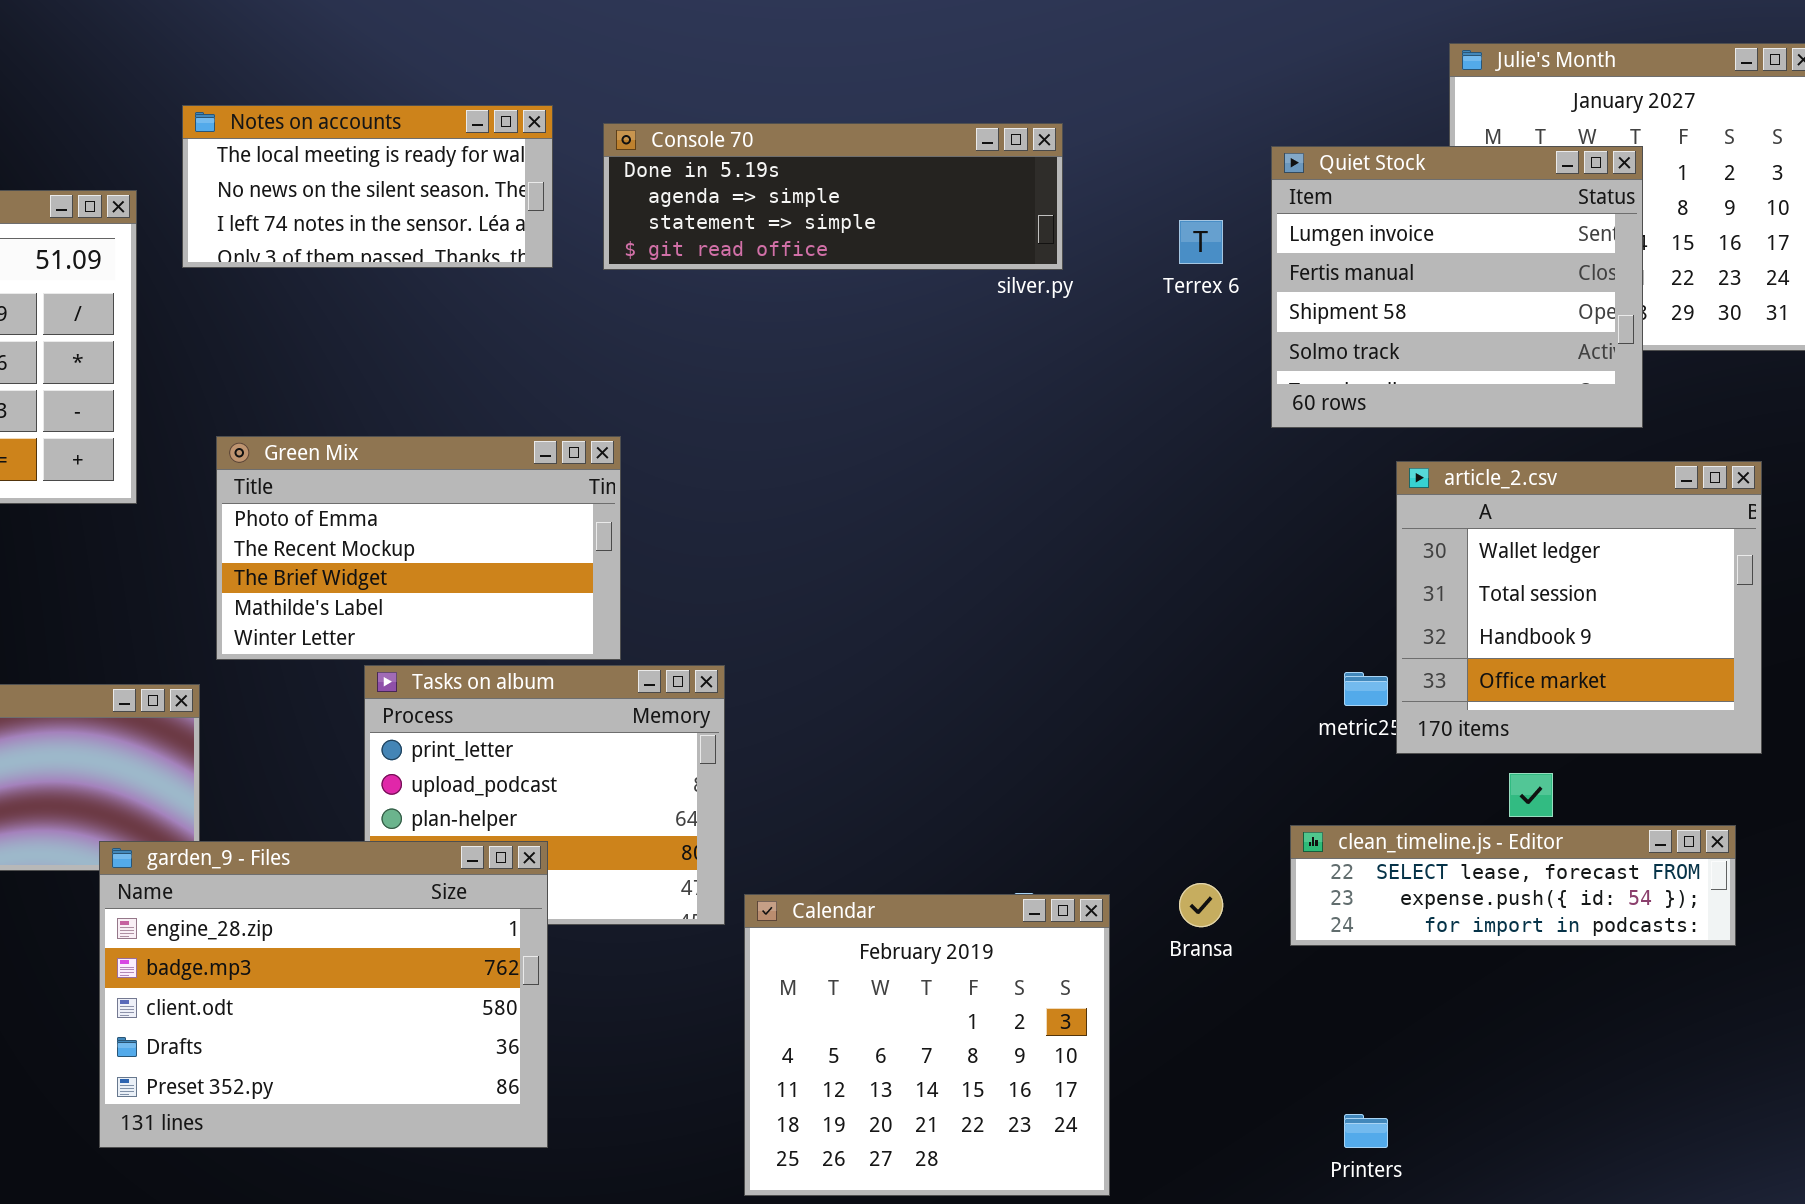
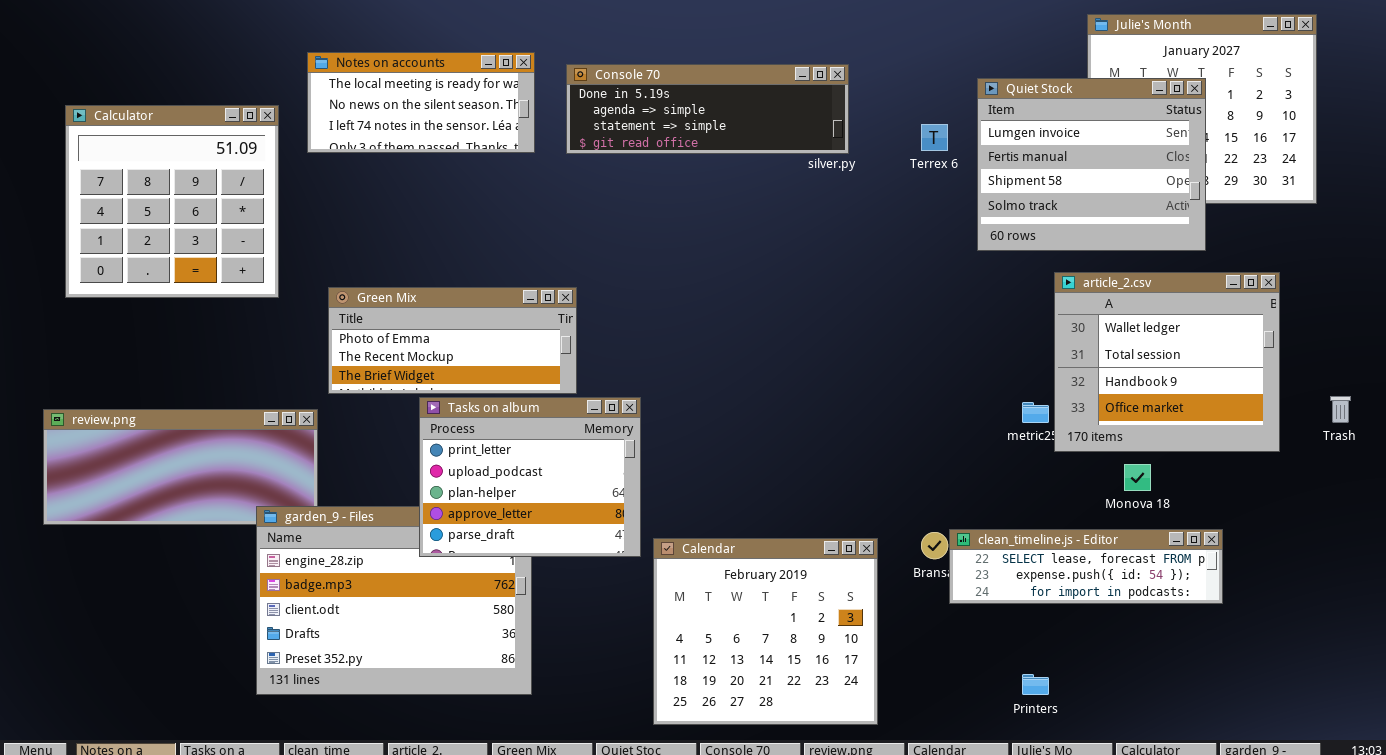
Green Mix: [216,436,621,660] -> [328,287,577,394], resized
Tasks on album: [364,665,725,925] -> [419,397,641,557], raised
clean_timeline.js - Editor: [1290,825,1736,946] -> [949,529,1223,604], moved

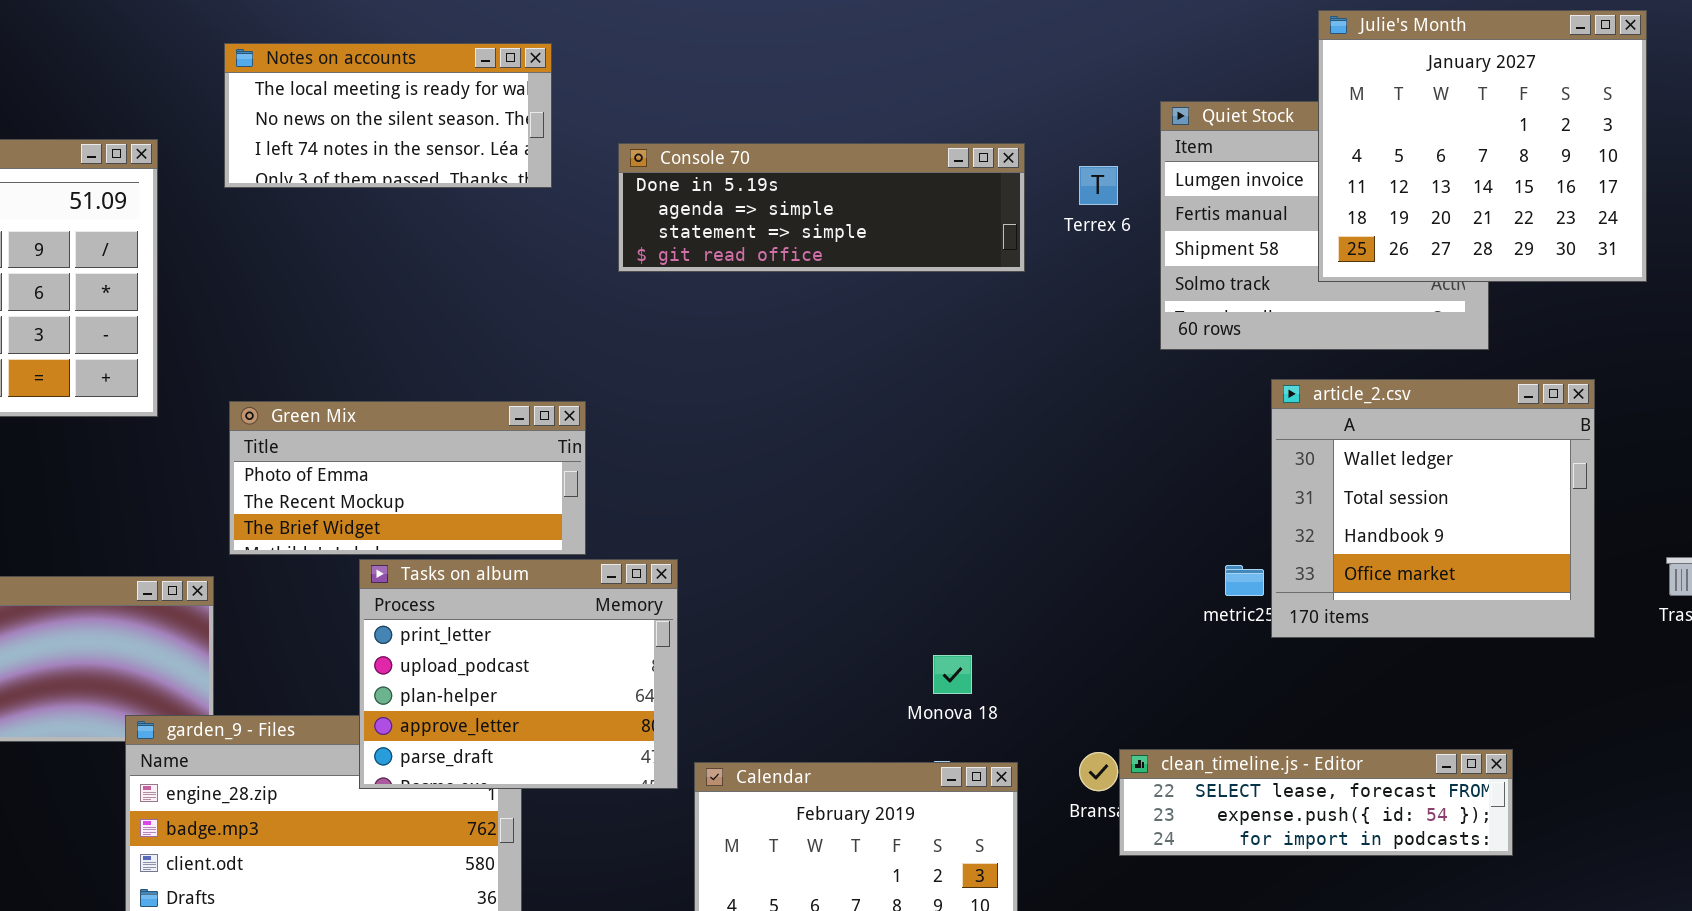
Julie's Month: [1087,14,1317,204] -> [1318,10,1647,282], raised
Notes on accounts: [307,52,535,153] -> [224,43,552,188], moved
Console 70: [566,64,849,154] -> [618,143,1025,272], moved
Monova 18: [1124,464,1151,491] -> [933,655,972,694], moved

